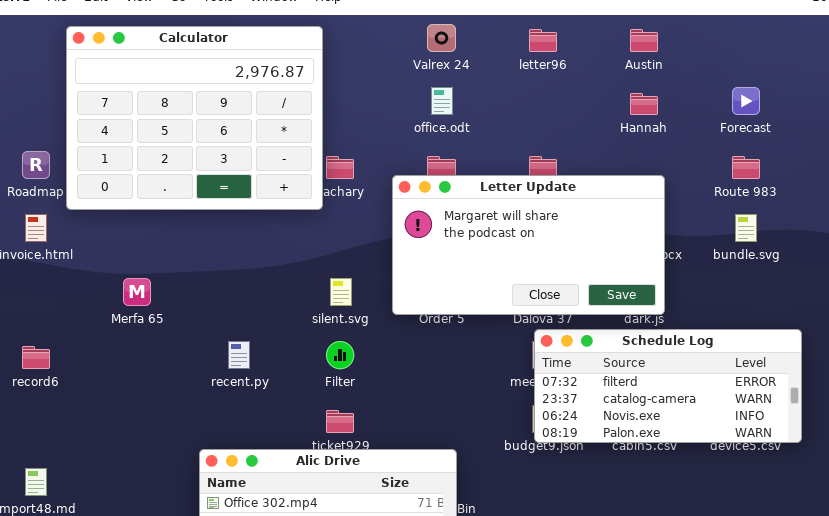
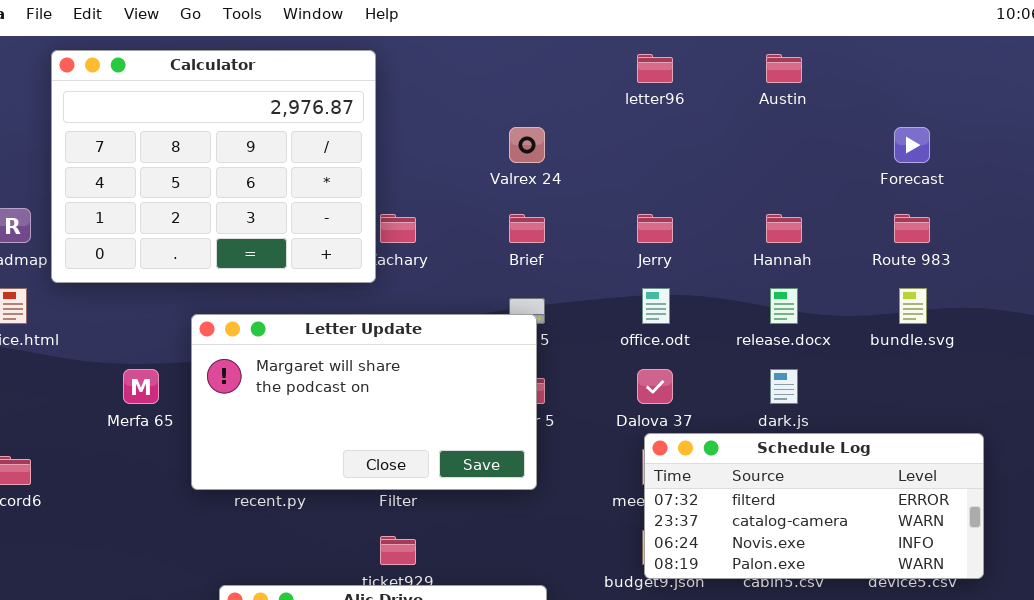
Valrex 24: [427,24,456,52] -> [509,127,545,163], moved
office.odt: [431,87,453,115] -> [642,288,670,324], moved
Hannah: [630,93,658,115] -> [766,214,802,243], moved
Letter Update: [392,175,665,315] -> [191,314,537,490], moved

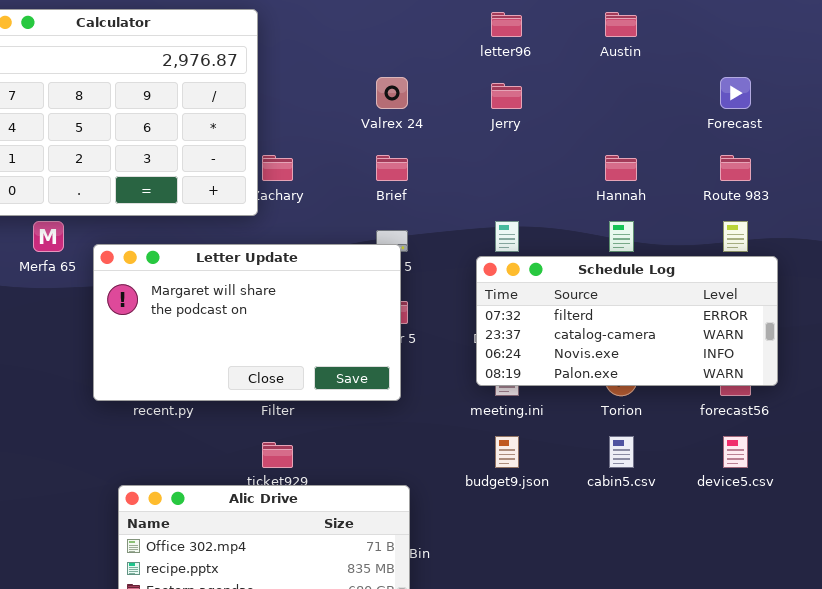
Jerry: [637,214,673,243] -> [491,83,522,109], moved
Merfa 65: [123,369,159,404] -> [33,221,64,252], moved
Schedule Log: [644,433,984,579] -> [476,256,778,386], moved

